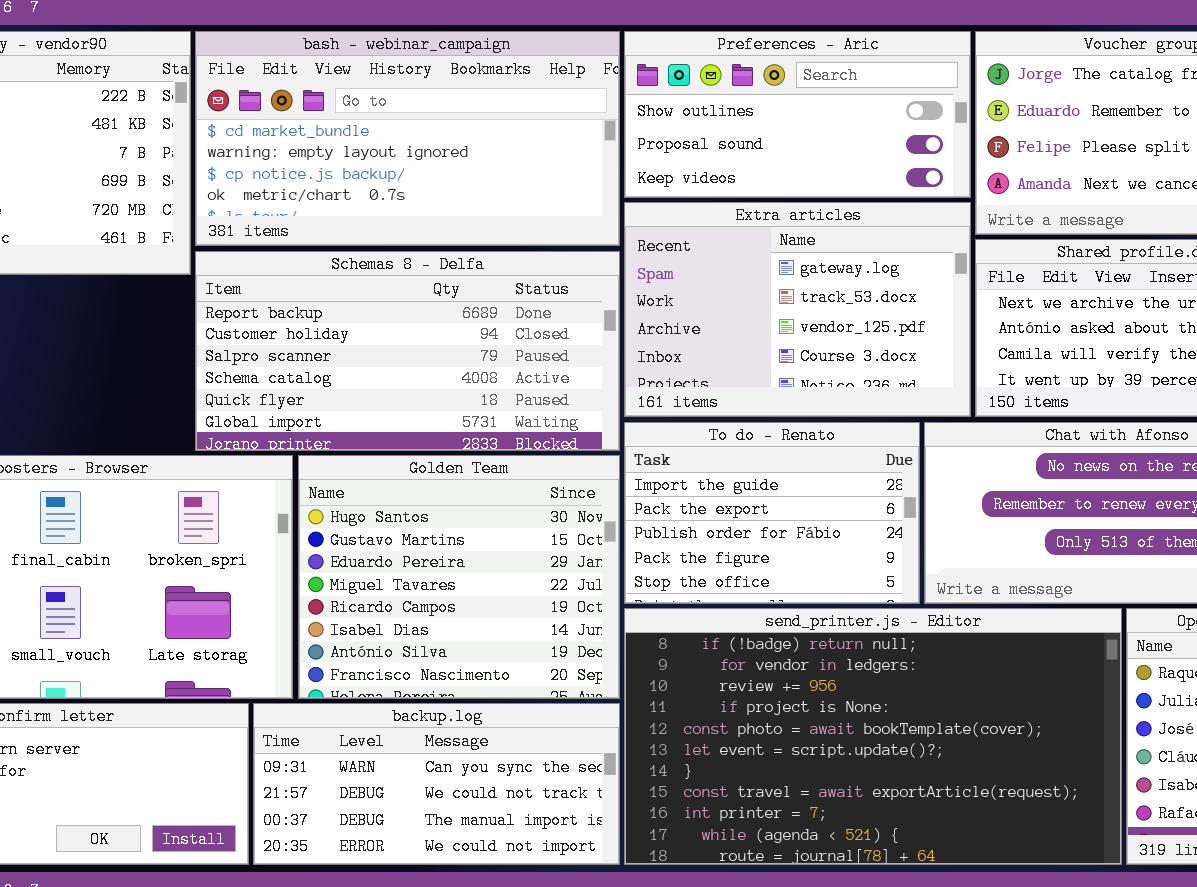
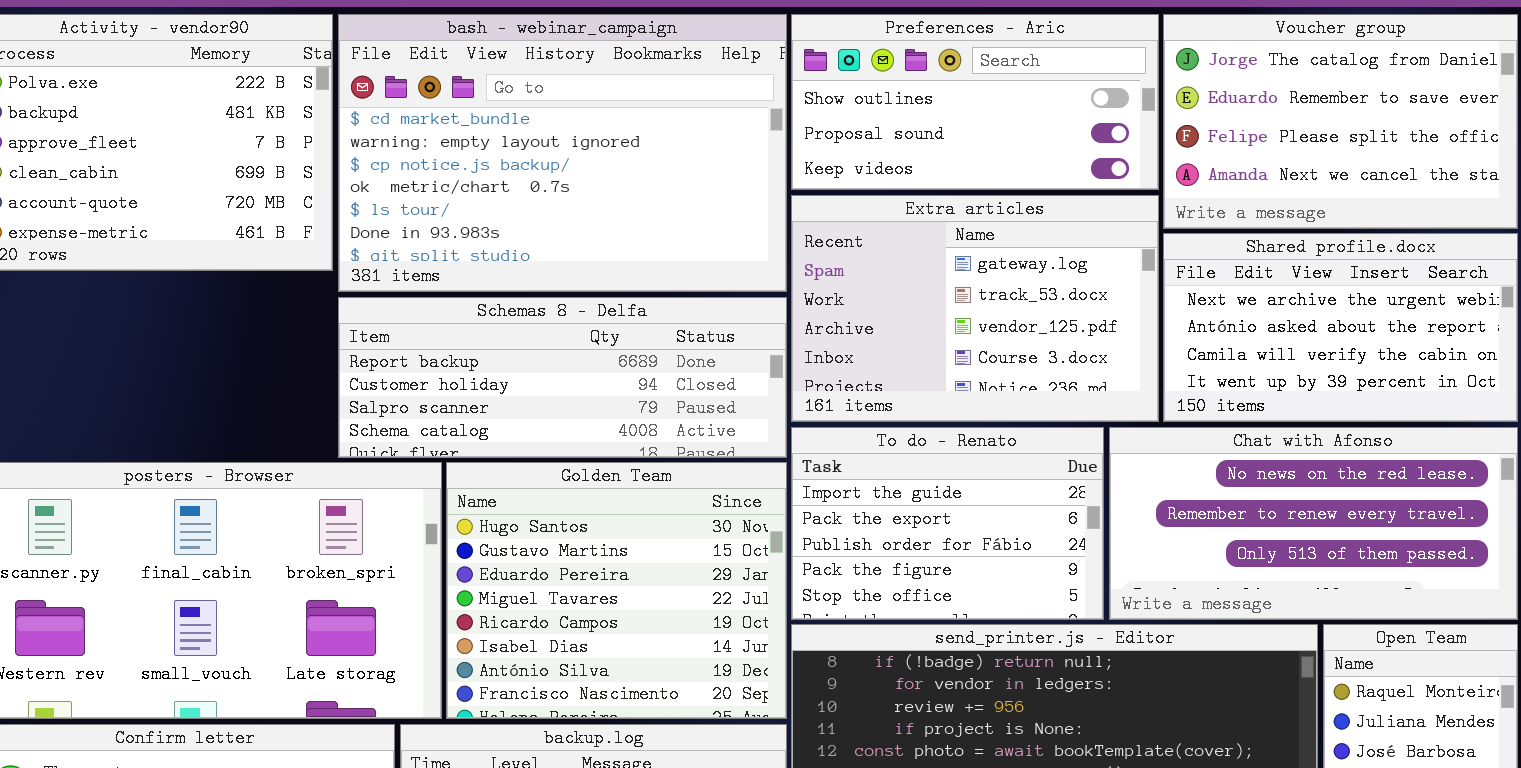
bash - webinar_campaign: [195,31,620,246] -> [338,14,787,292], resized
Schemas 8 - Delfa: [195,251,620,451] -> [338,297,787,458], resized

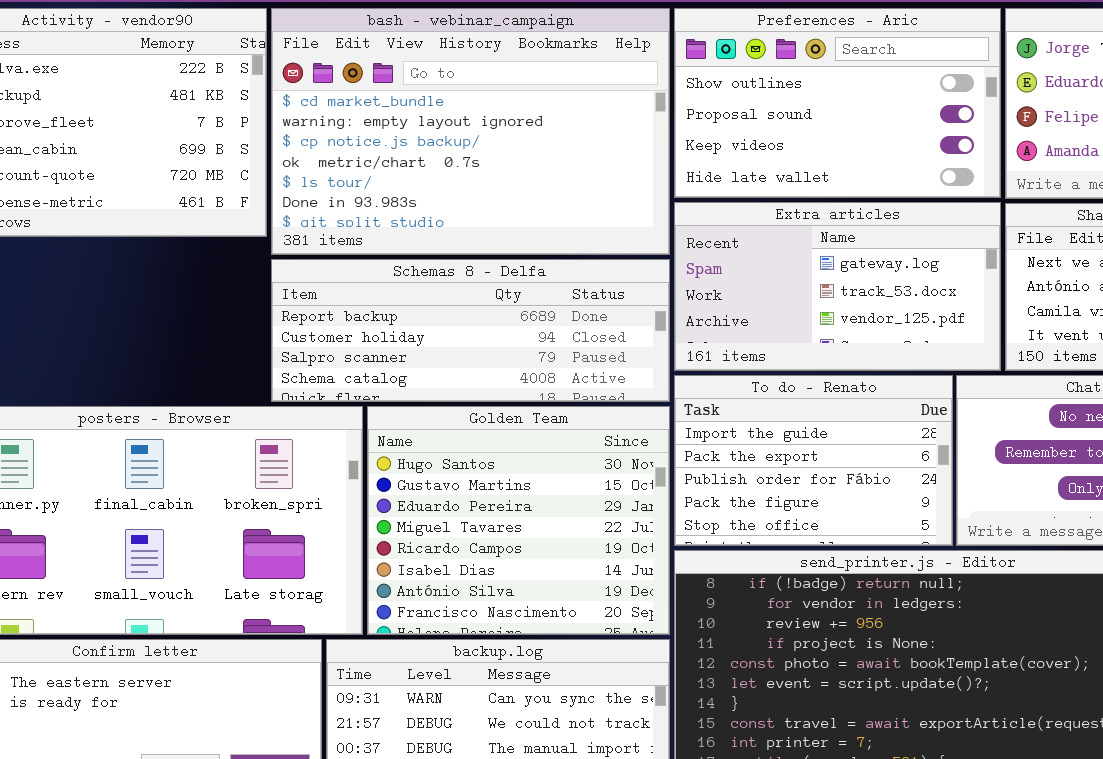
Preferences - Aric: [791,14,1159,190] -> [674,8,1001,198], resized
Extra articles: [791,195,1159,422] -> [674,202,1001,371], resized

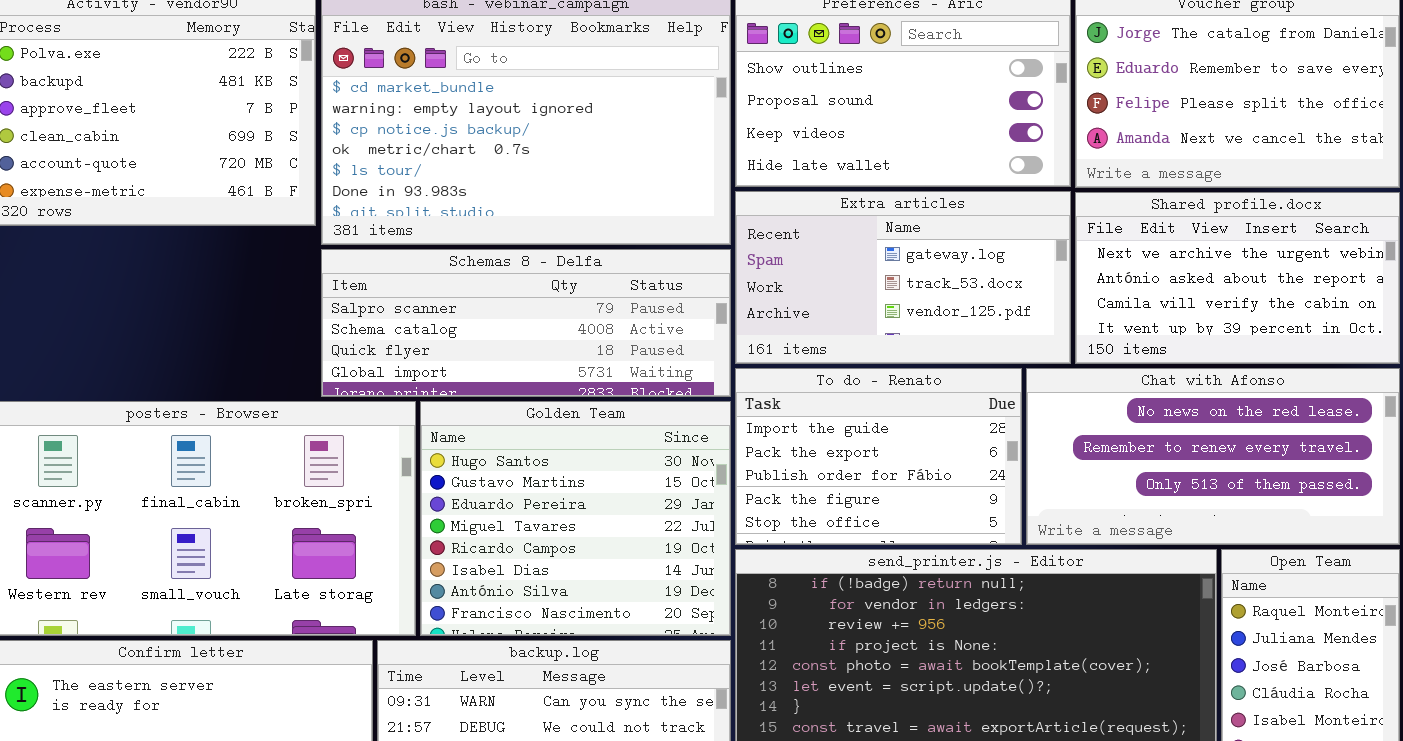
Schemas 8 - Delfa: [271,259,670,402] -> [321,249,731,397], scrolled down 2 rows

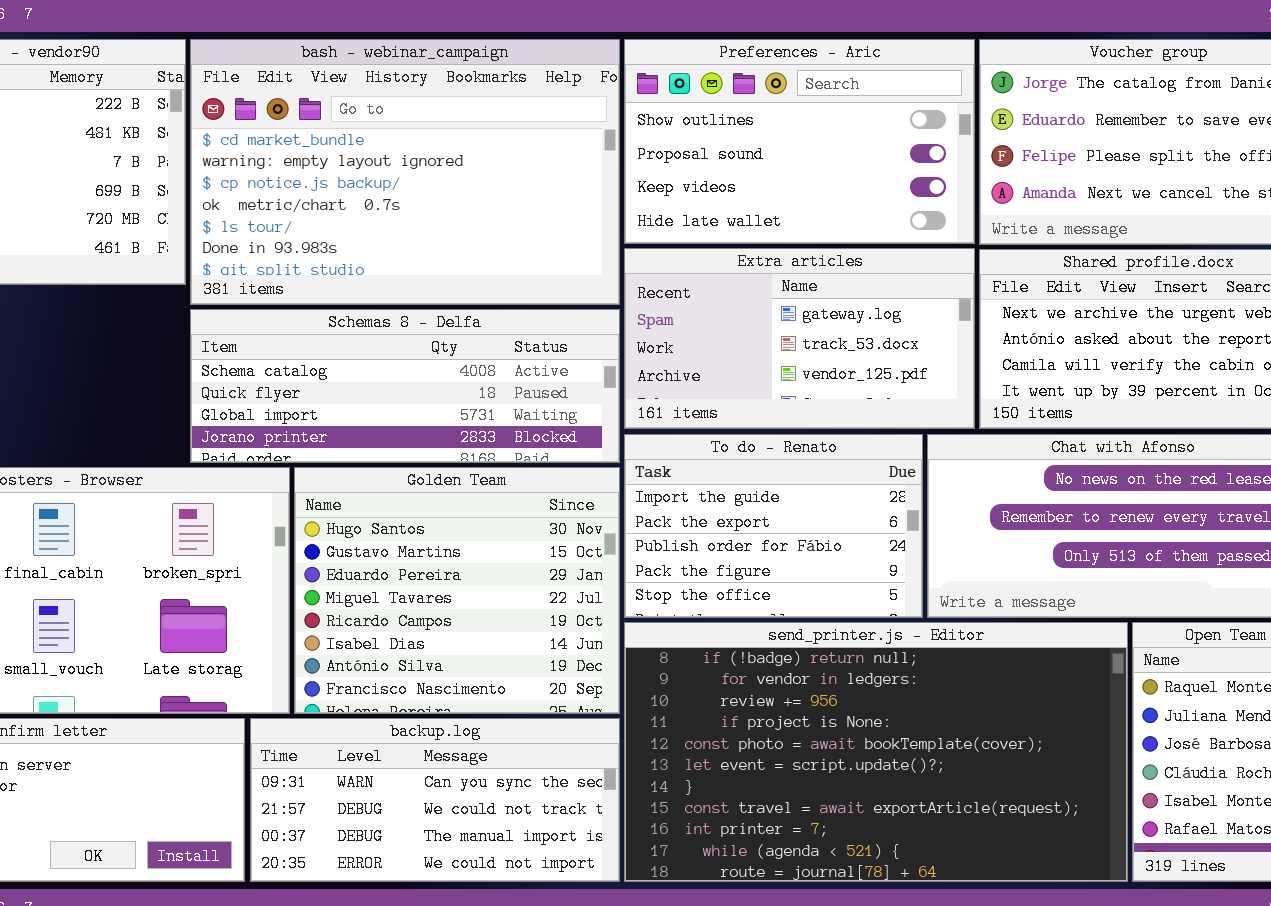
Schemas 8 - Delfa: [321,249,731,397] -> [190,309,620,463], scrolled down 1 row

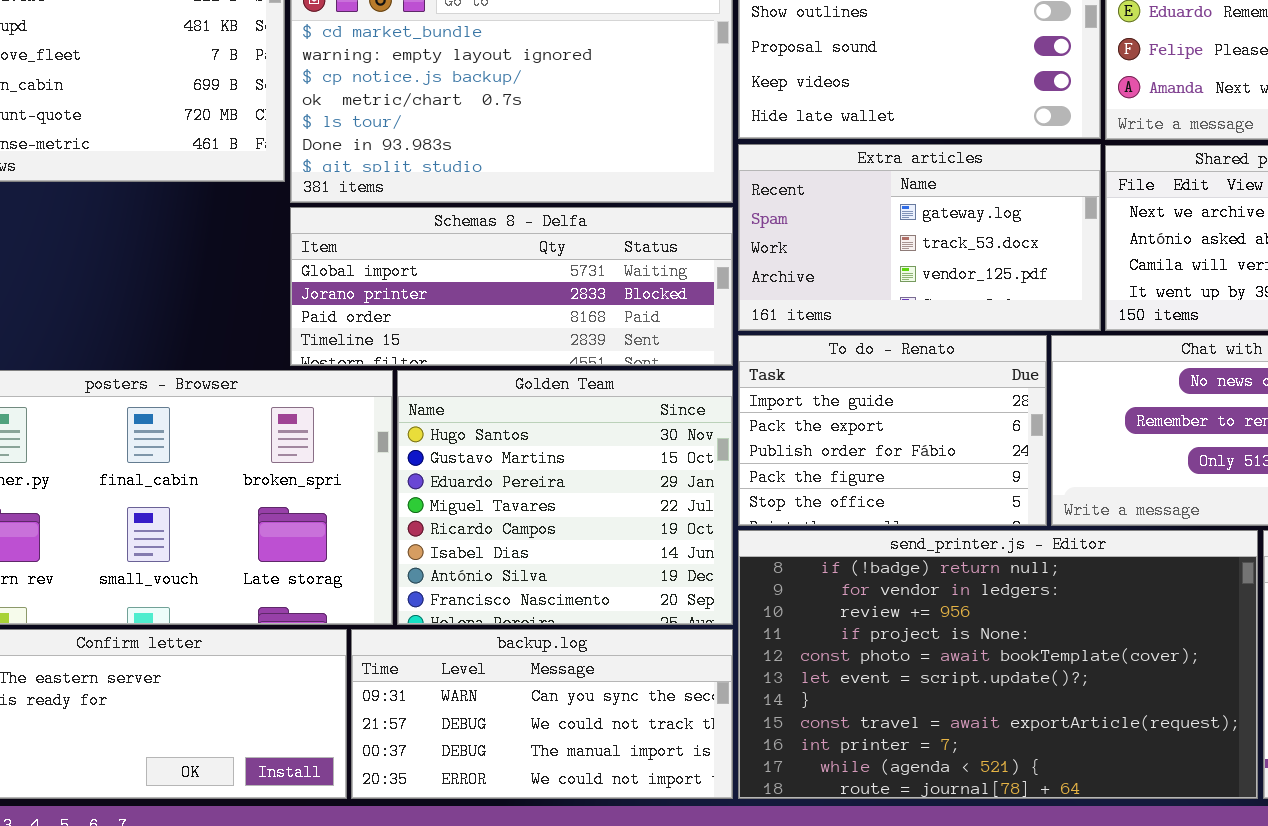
Schemas 8 - Delfa: [190,309,620,463] -> [290,207,733,366], scrolled down 2 rows

